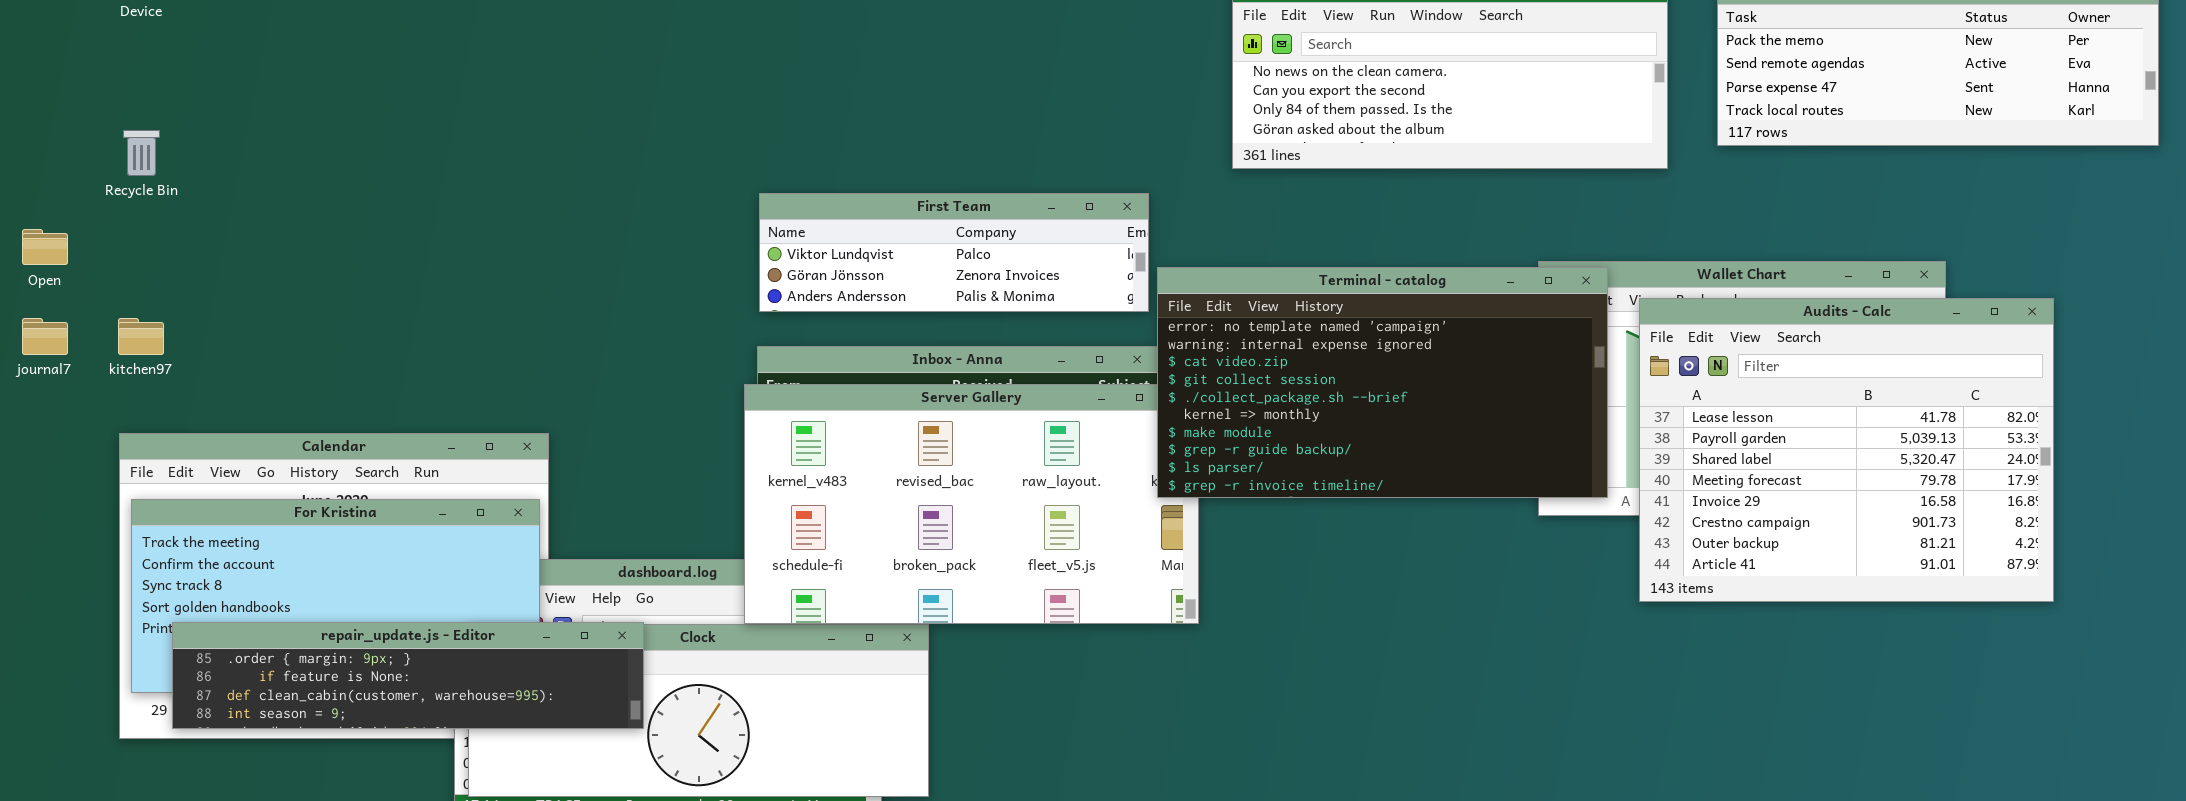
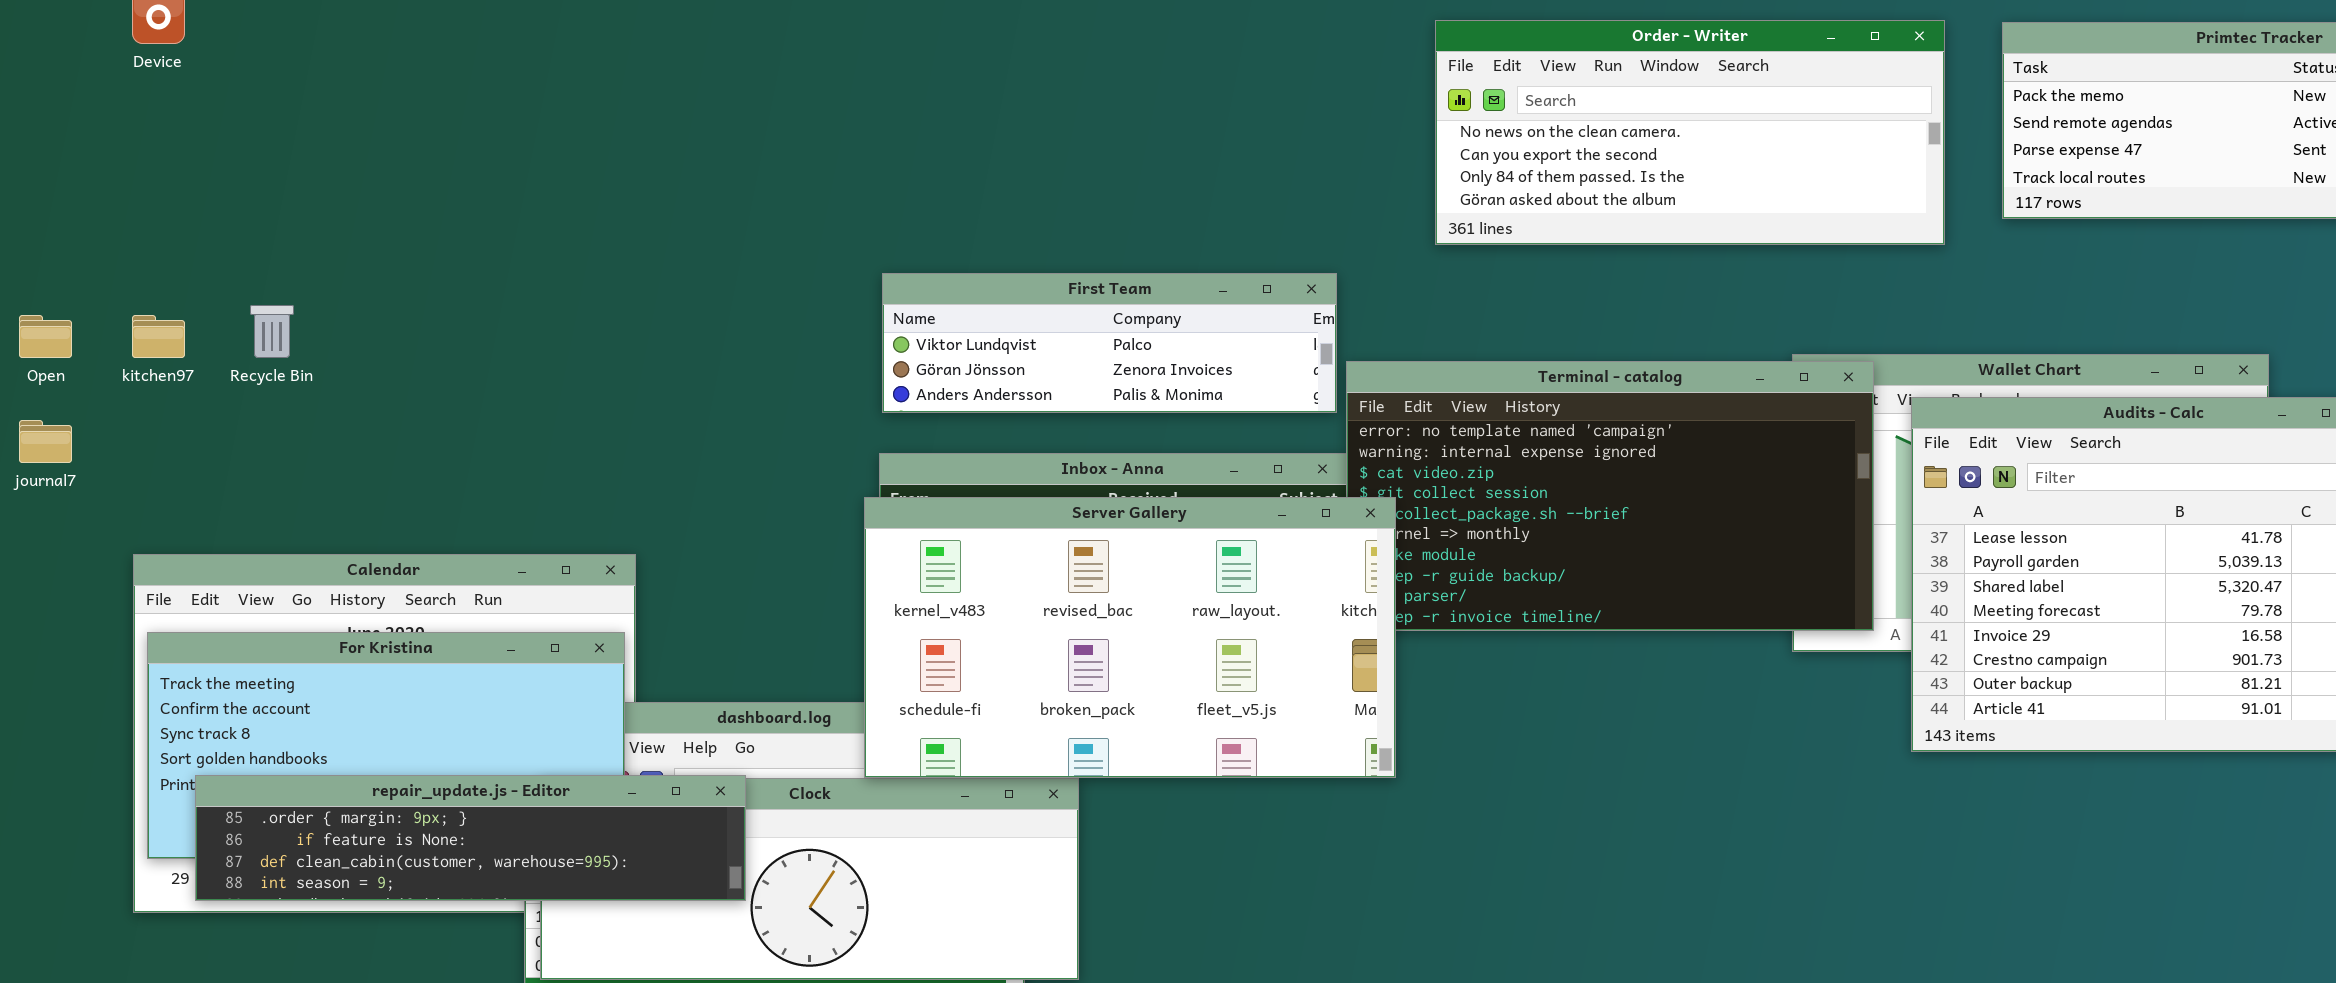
Recycle Bin: [123,130,160,176] -> [250,305,294,358], moved
kitchen97: [118,318,164,355] -> [132,315,185,358], moved
Server Gallery: [744,384,1199,624] -> [864,497,1396,778], raised

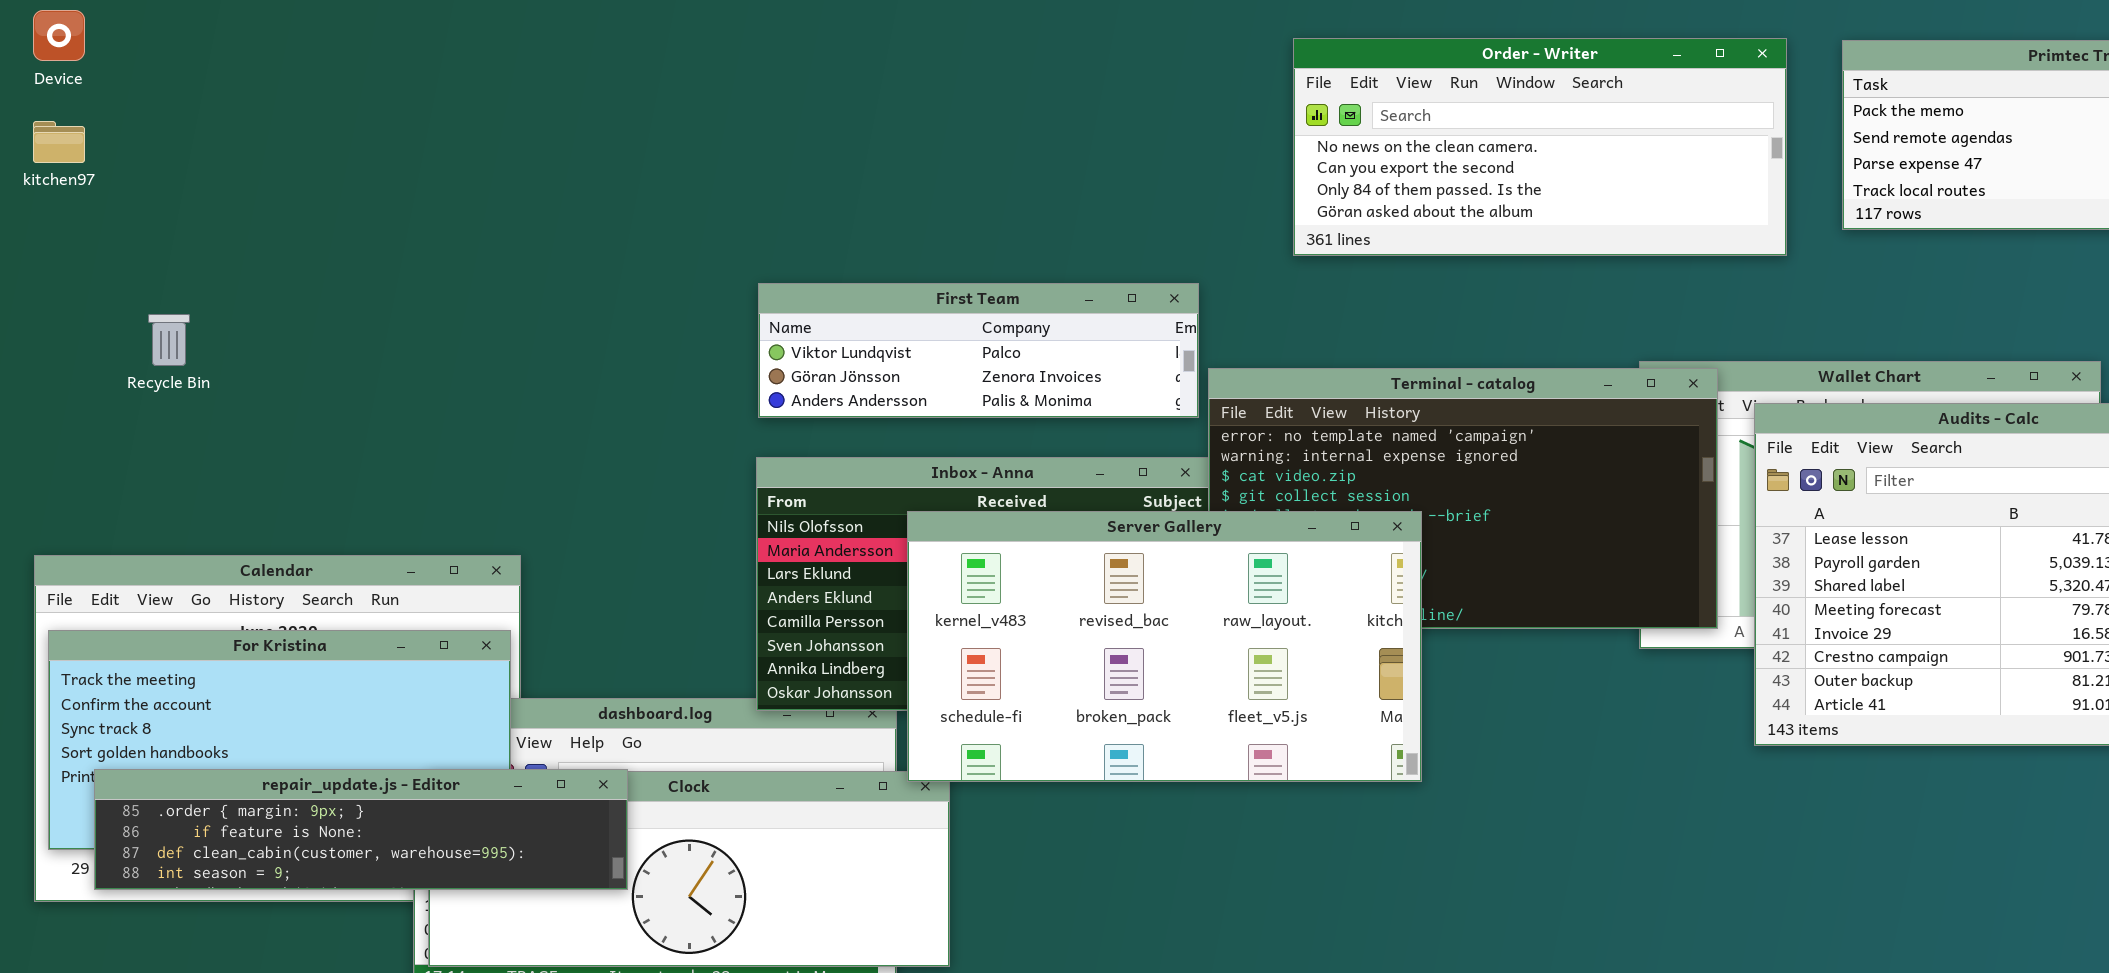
kitchen97: [132,315,185,358] -> [33,121,85,163], moved
Server Gallery: [864,497,1396,778] -> [907,511,1422,782], moved

